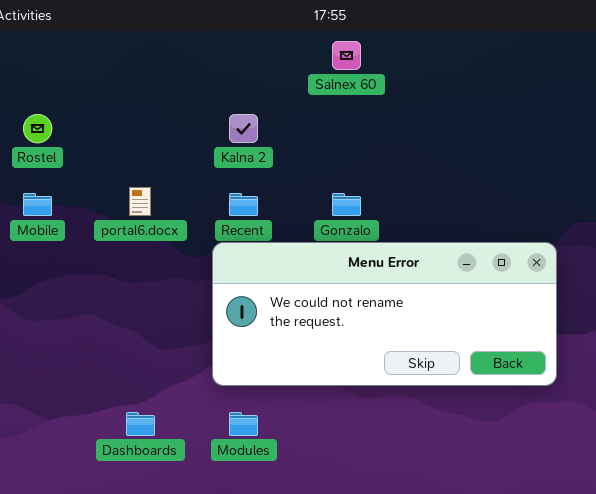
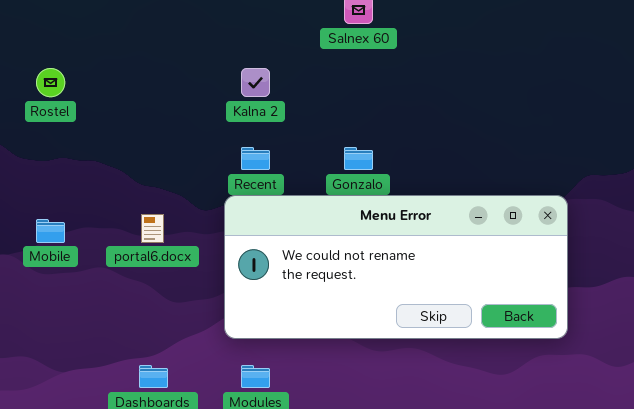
portal6.docx: [129,187,151,216] -> [141,214,164,243], moved
Mobile: [23,193,52,216] -> [36,219,65,243], moved

